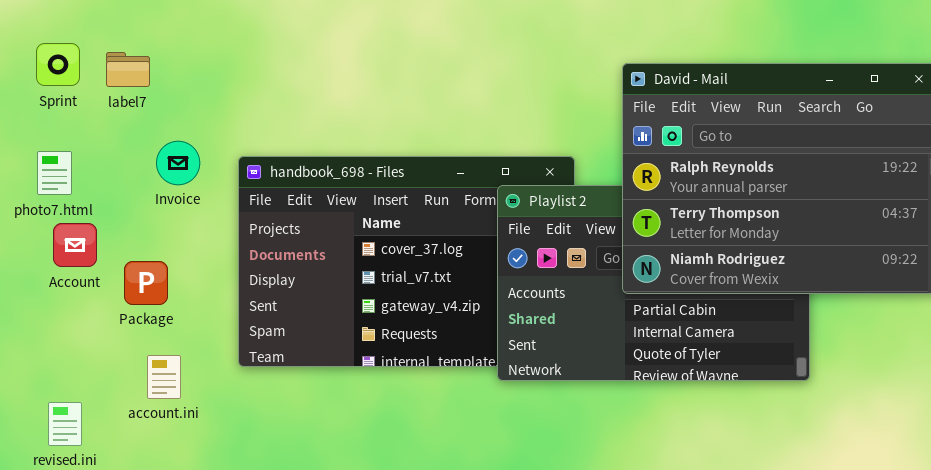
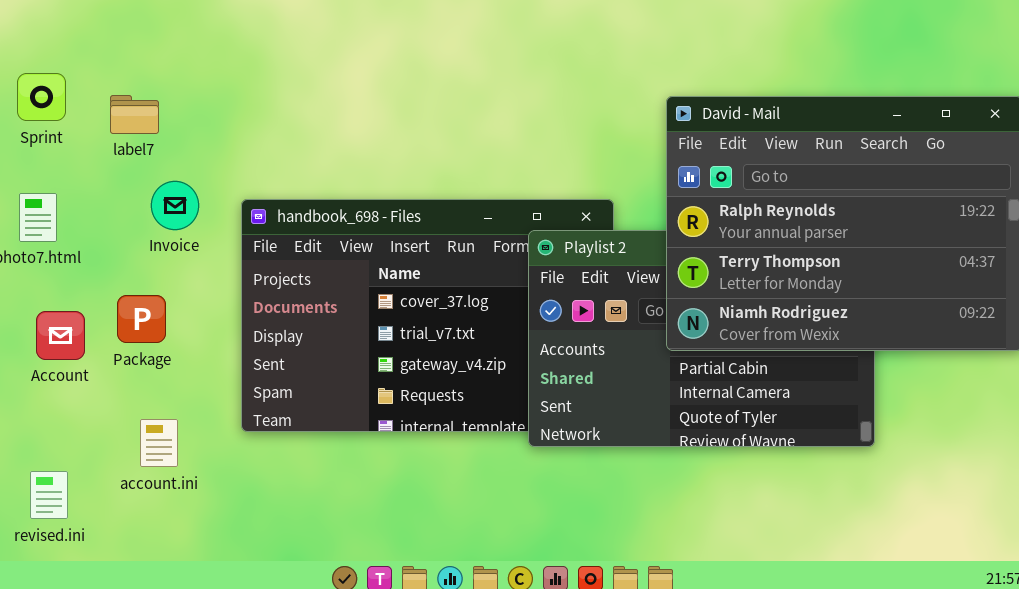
label7: [106,52,150,87] -> [110,95,159,134], moved
Account: [53,223,97,267] -> [36,311,85,360], moved
Package: [124,261,168,305] -> [117,295,166,343], moved

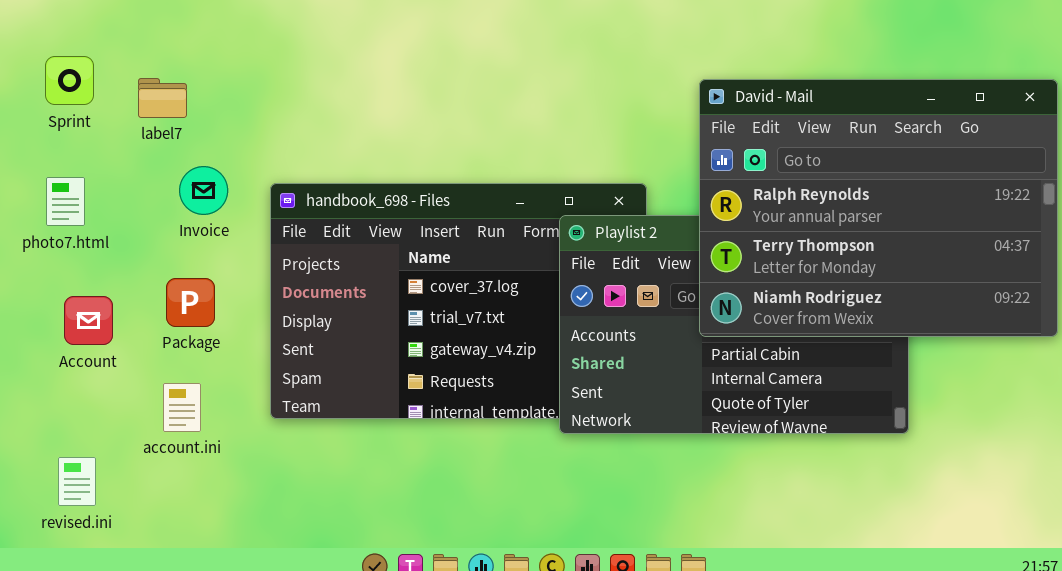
Package: [117,295,166,343] -> [166,278,215,327], moved
account.ini: [140,419,178,467] -> [163,383,201,432], moved

